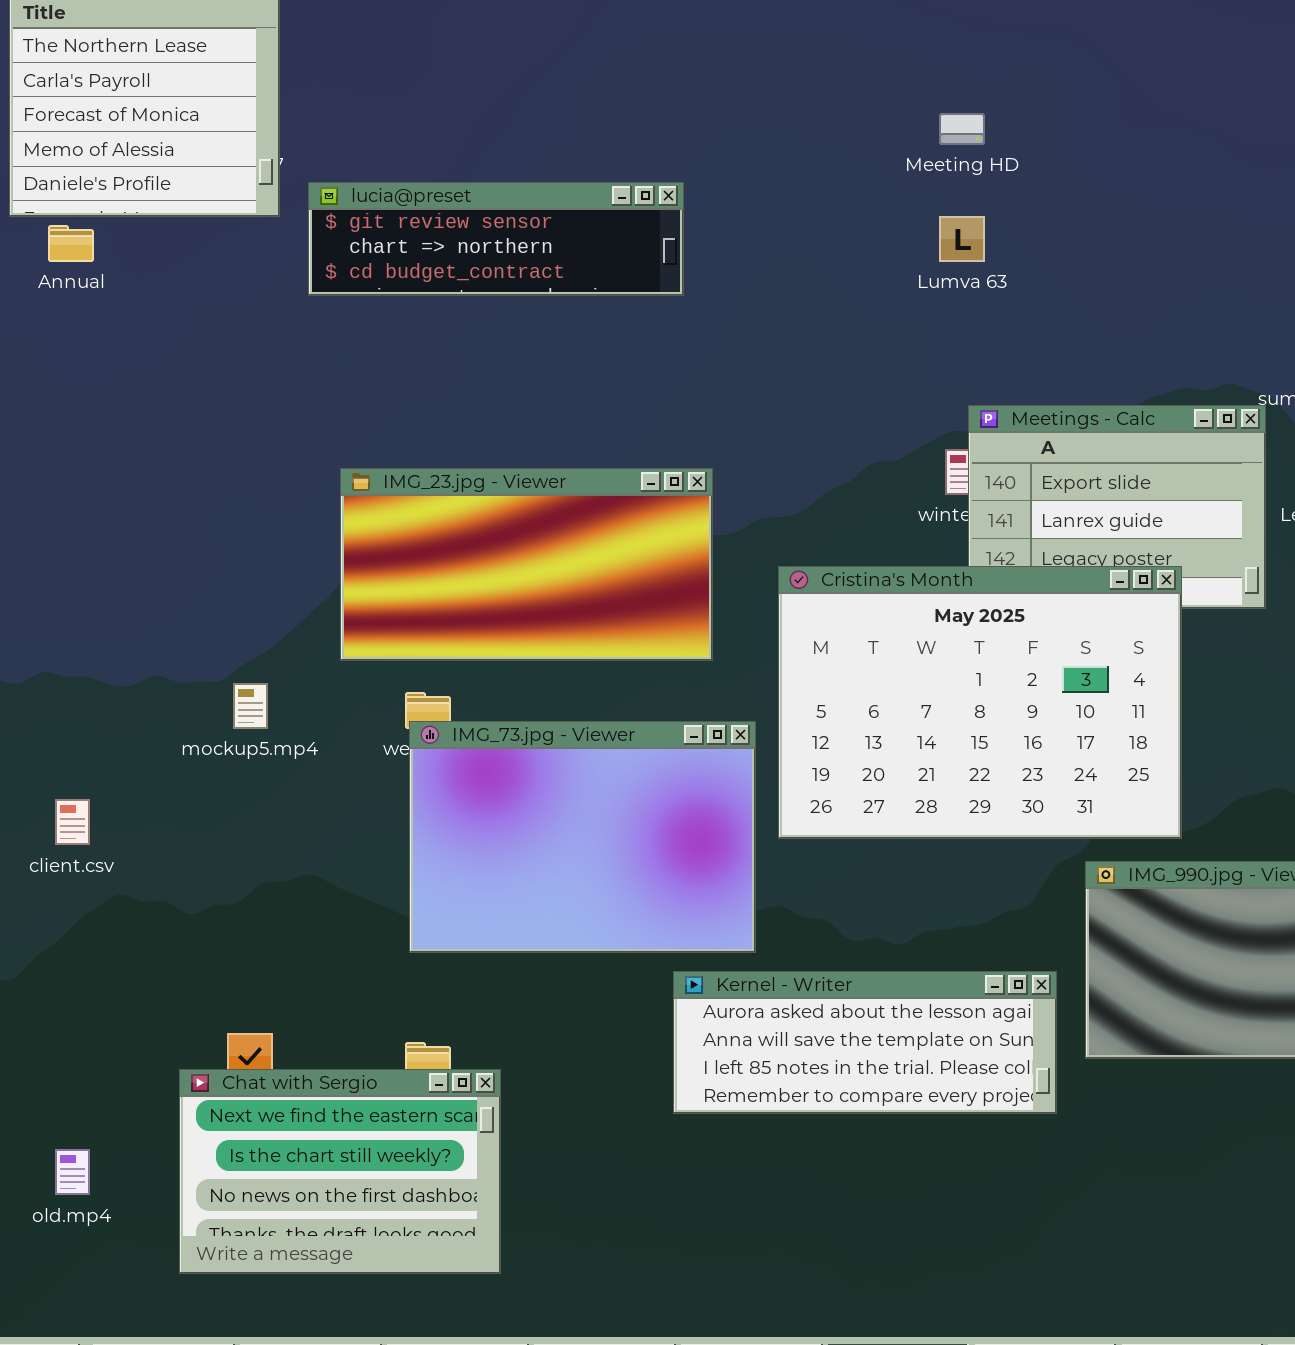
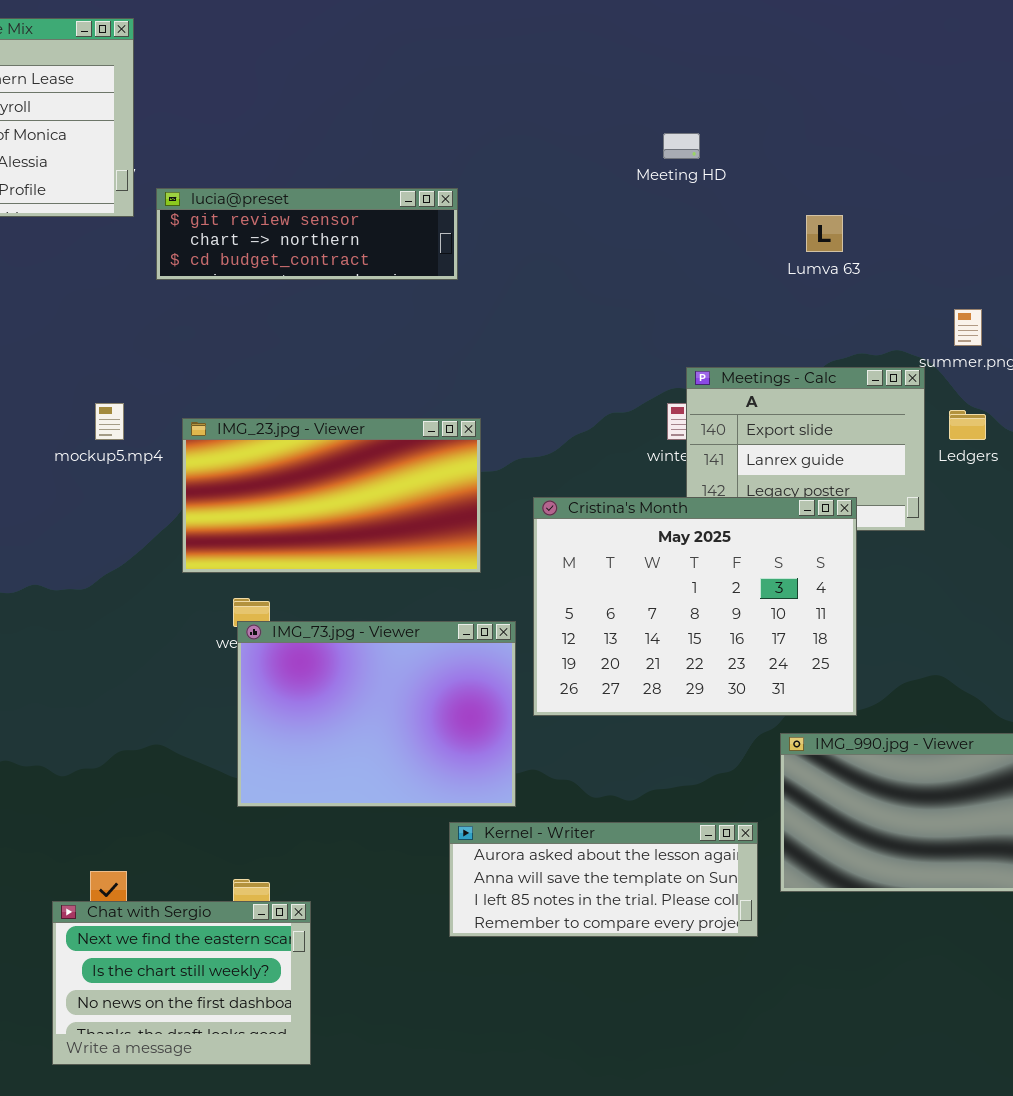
Lumva 63: [939,216,985,262] -> [806,215,843,252], moved
mockup5.mp4: [233,683,268,729] -> [95,403,124,440], moved

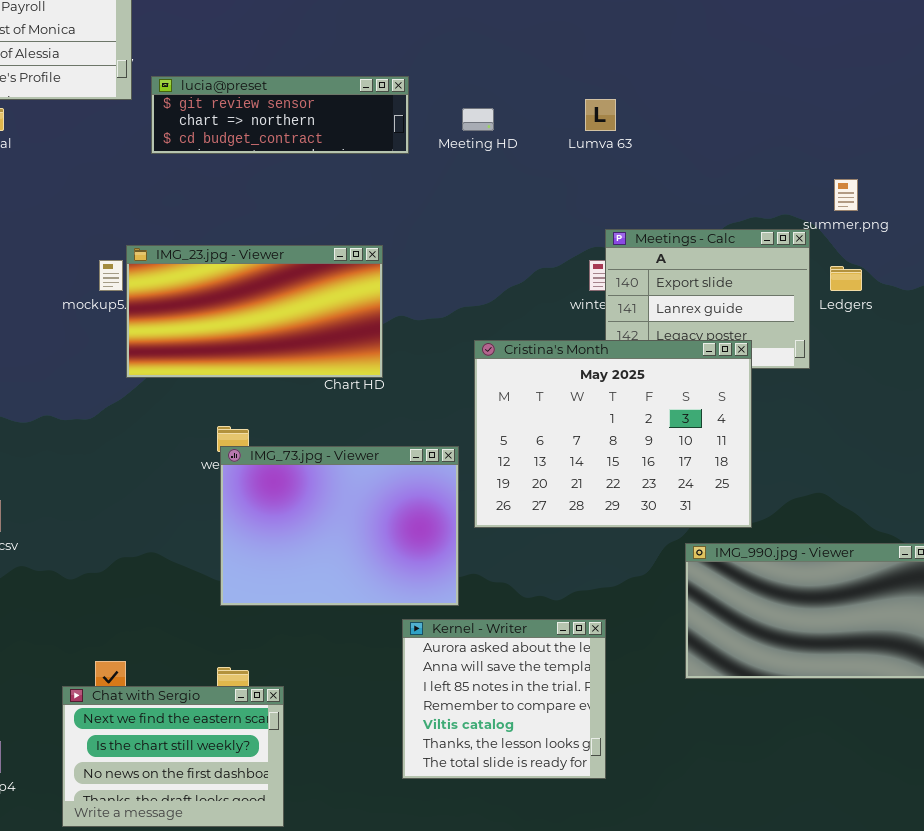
Meeting HD: [663,133,700,159] -> [462,108,494,131], moved
Lumva 63: [806,215,843,252] -> [585,99,616,131], moved
IMG_23.jpg - Viewer: [182,418,481,573] -> [126,245,383,378], moved
Kernel - Writer: [449,822,758,937] -> [402,619,606,779], resized

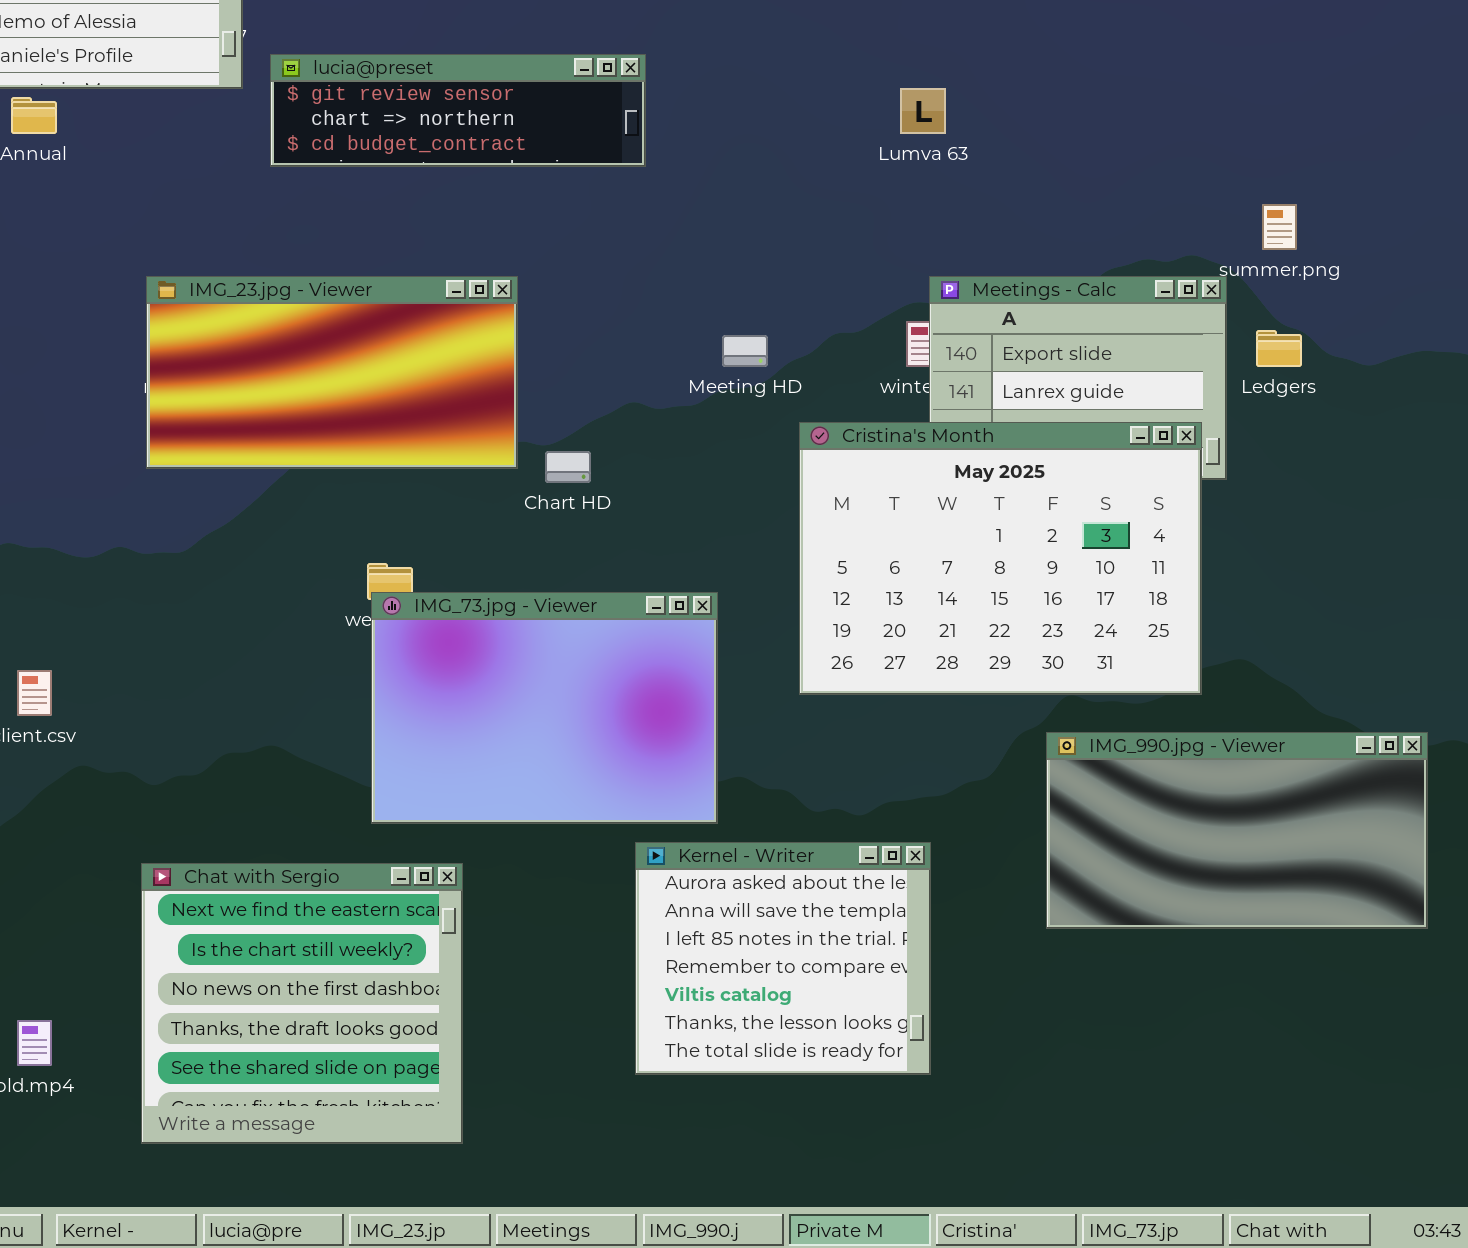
Meeting HD: [462,108,494,131] -> [722,335,768,367], moved
IMG_23.jpg - Viewer: [126,245,383,378] -> [146,276,518,469], moved
Cristina's Month: [474,340,752,528] -> [799,422,1202,695], moved
Chat with Sergio: [62,686,284,827] -> [141,863,463,1144], resized

